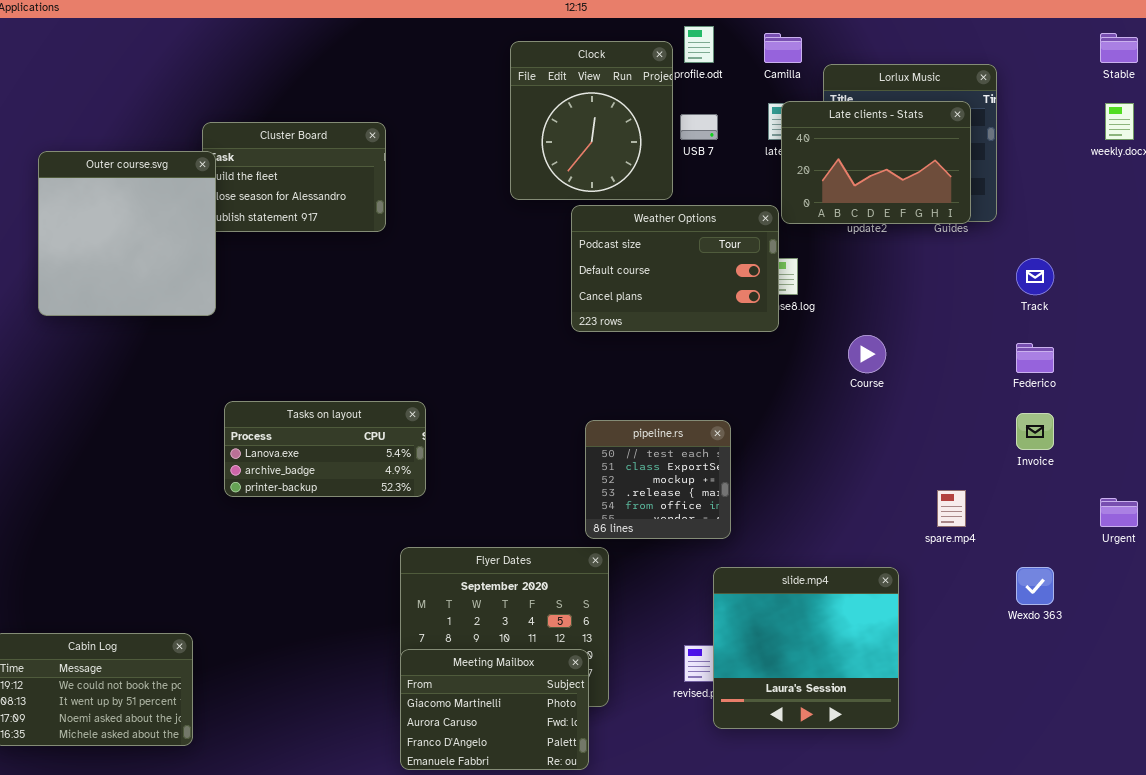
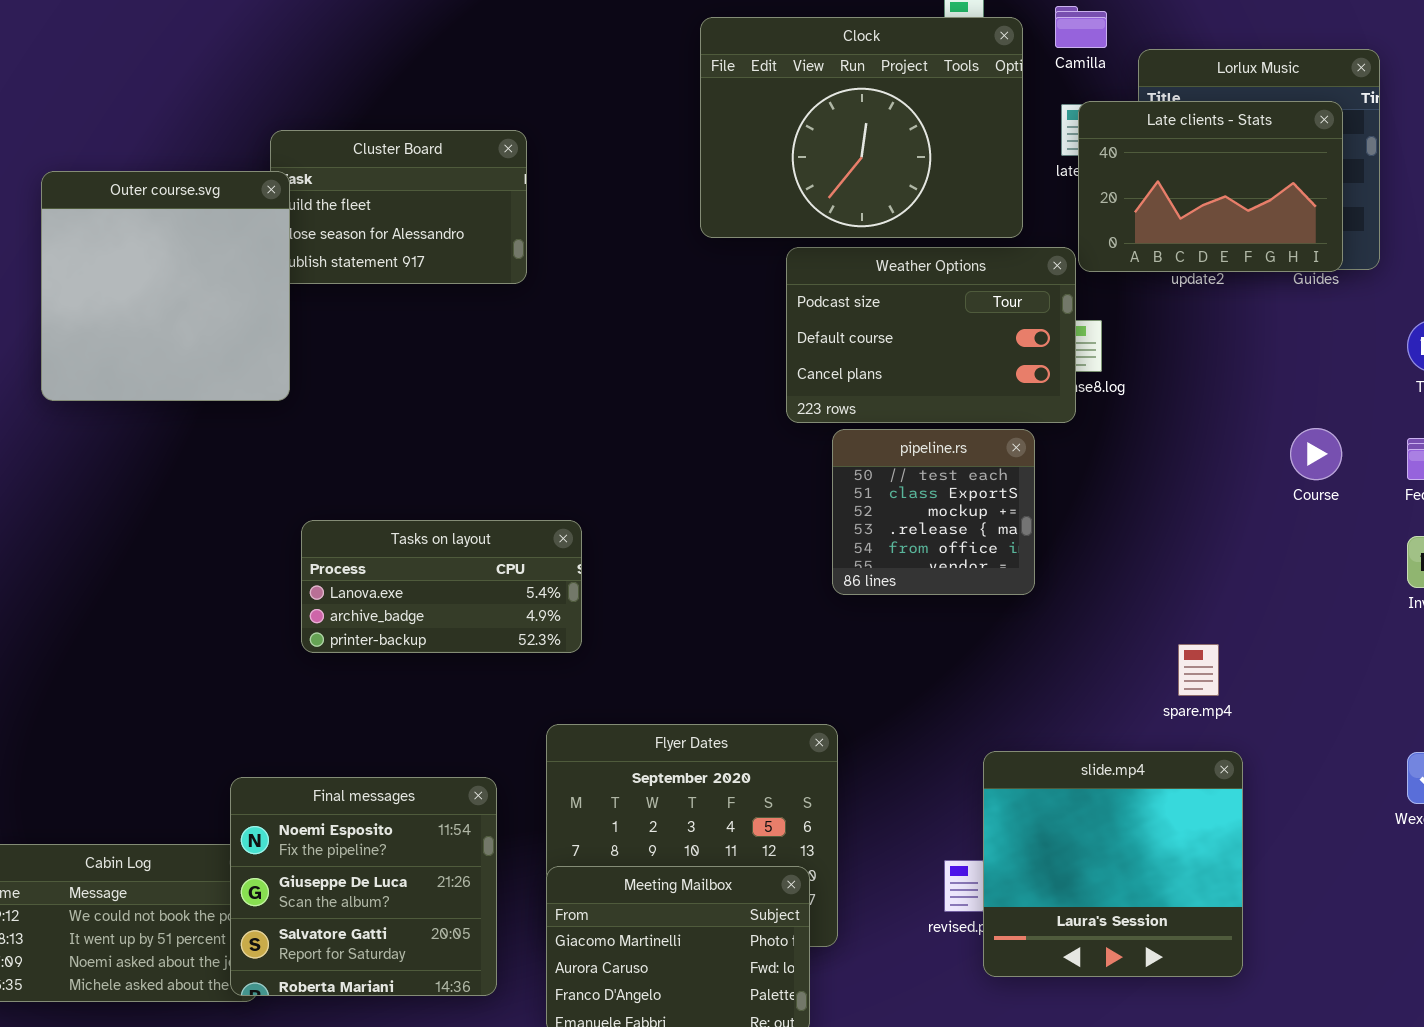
Clock: [510,41,673,200] -> [700,17,1023,238], resized
Course: [848,335,886,373] -> [1290,428,1342,480], moved
pipeline.rs: [585,420,731,539] -> [832,429,1035,595], moved
spare.mp4: [937,490,966,527] -> [1178,644,1219,696], moved
Final messages: none -> [230,777,497,996], opened

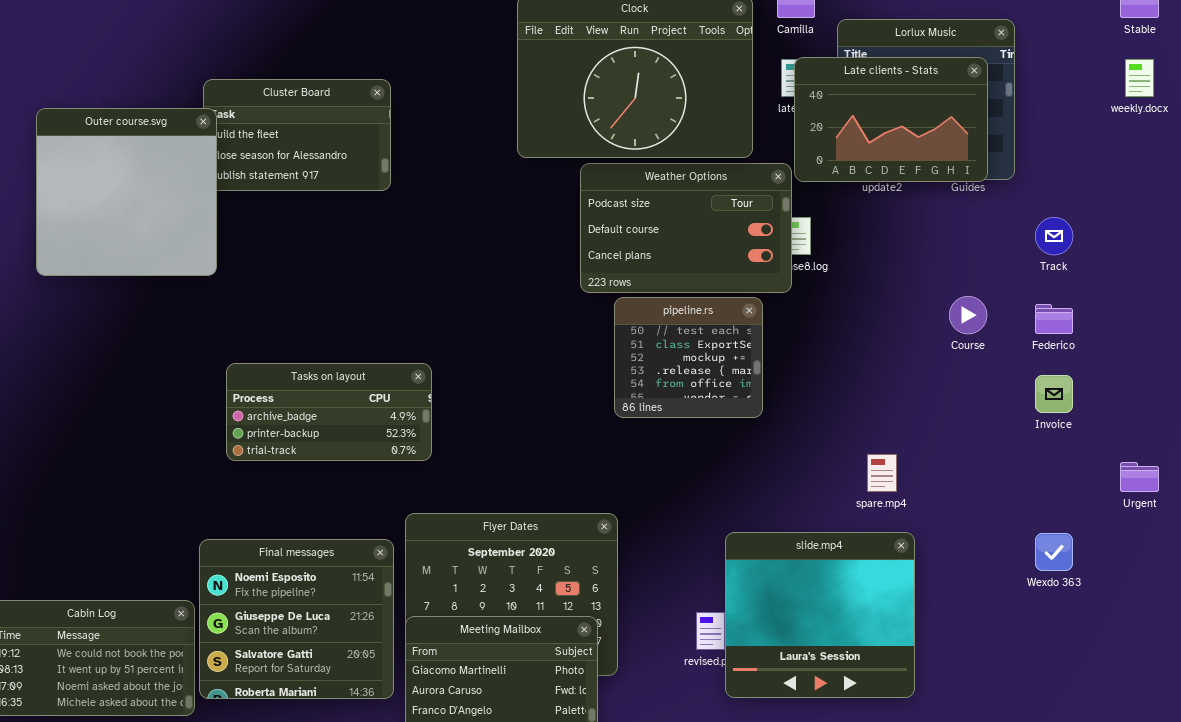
Tasks on layout: [301,520,582,653] -> [226,363,432,461], scrolled down 1 row
Final messages: [230,777,497,996] -> [199,539,394,699], moved

